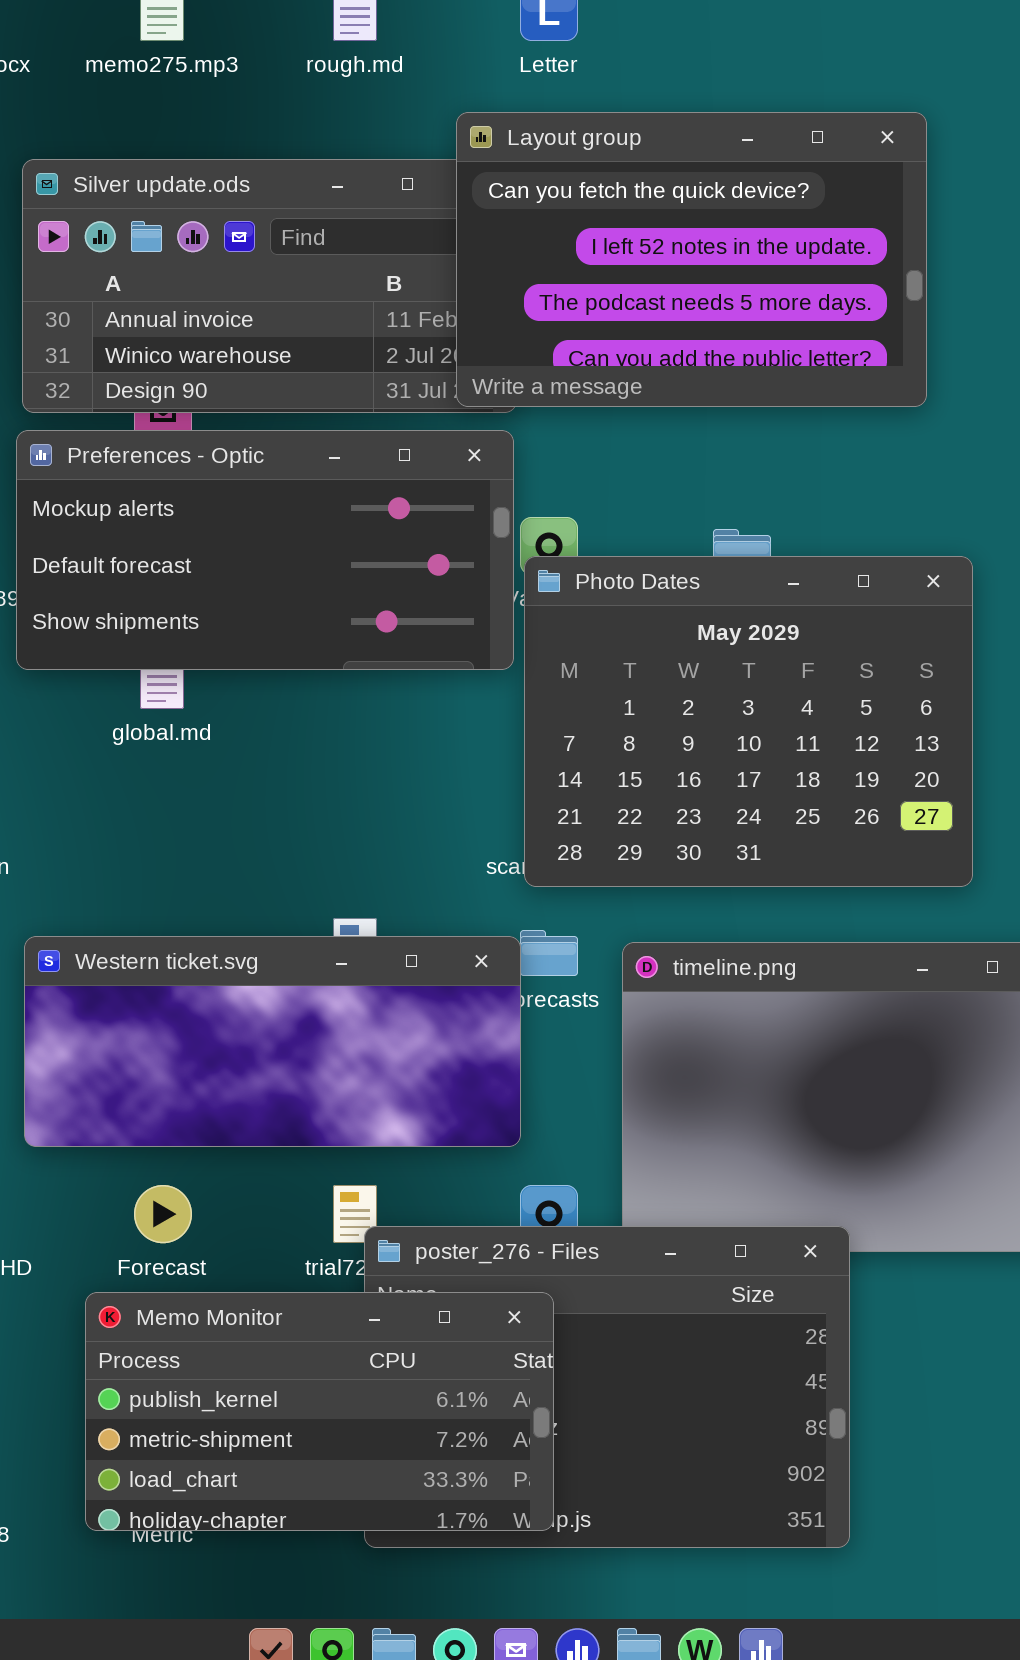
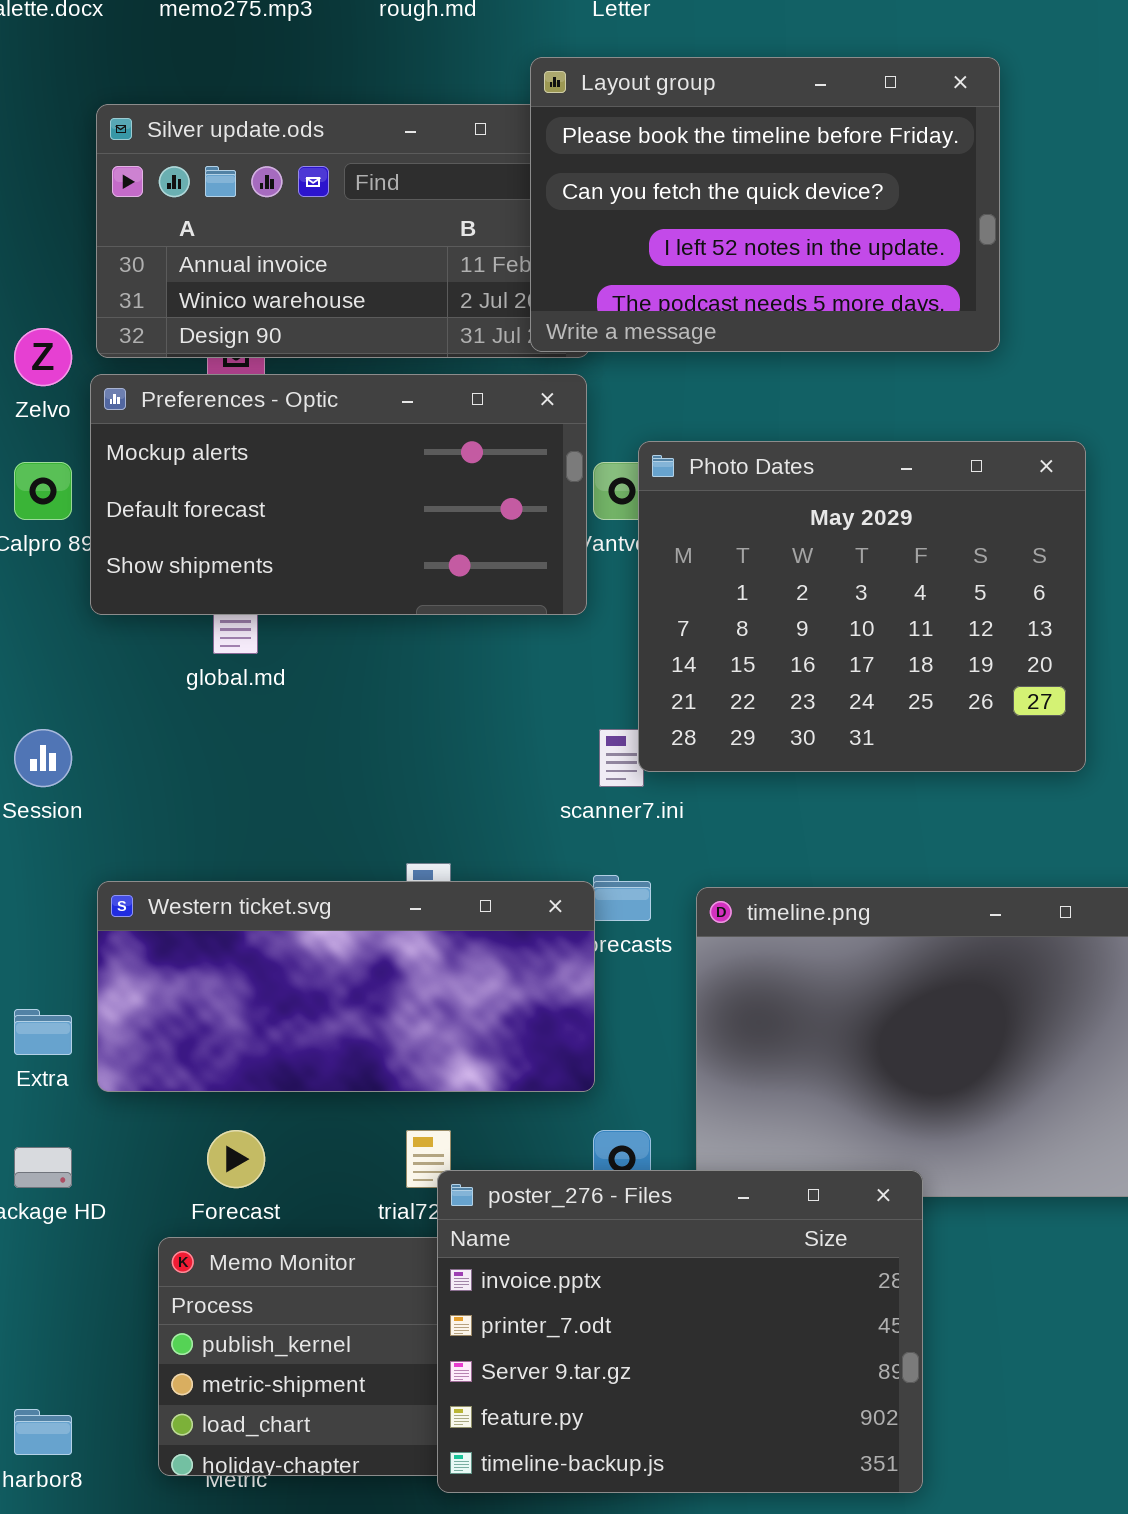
Layout group: [456,112,927,407] -> [530,57,1000,352], scrolled up 1 row
Photo Dates: [524,556,973,887] -> [638,441,1086,772], moved
poster_276 - Files: [364,1226,850,1548] -> [437,1170,923,1493], raised

